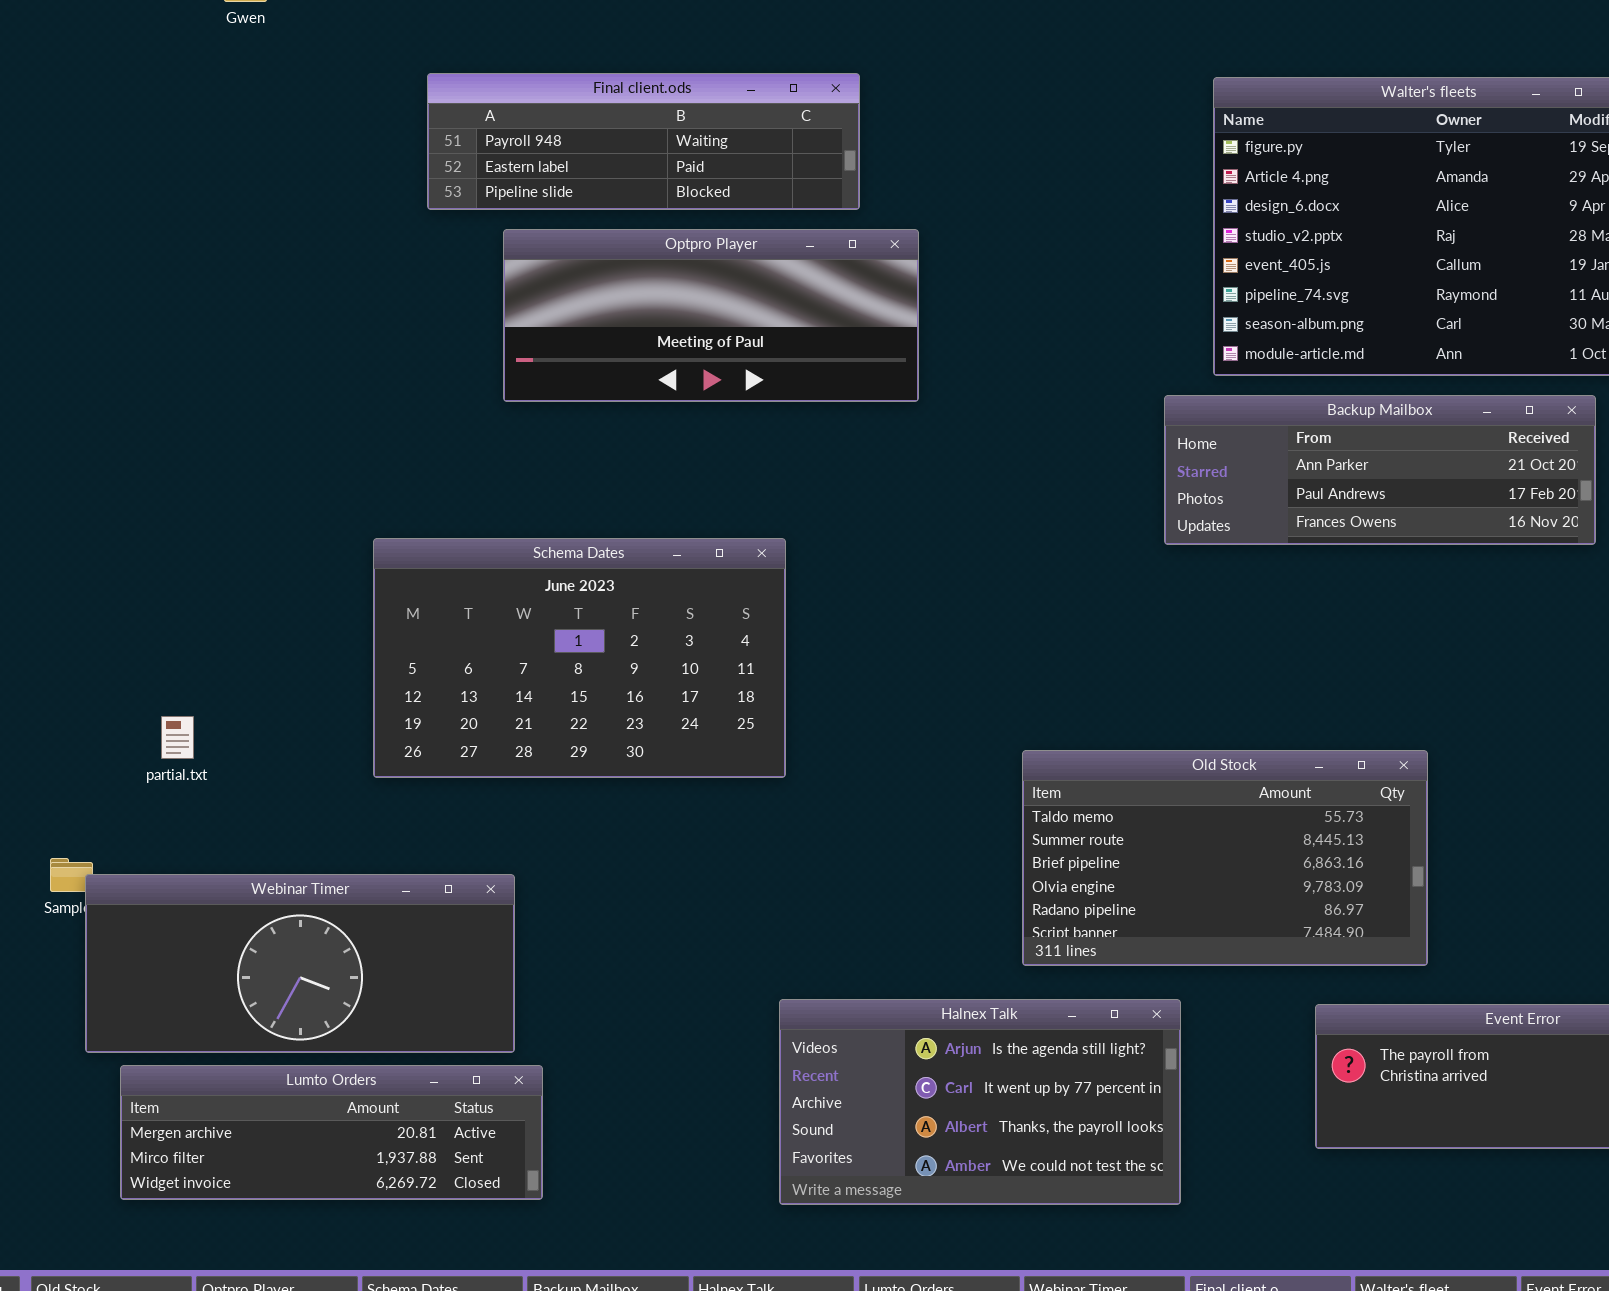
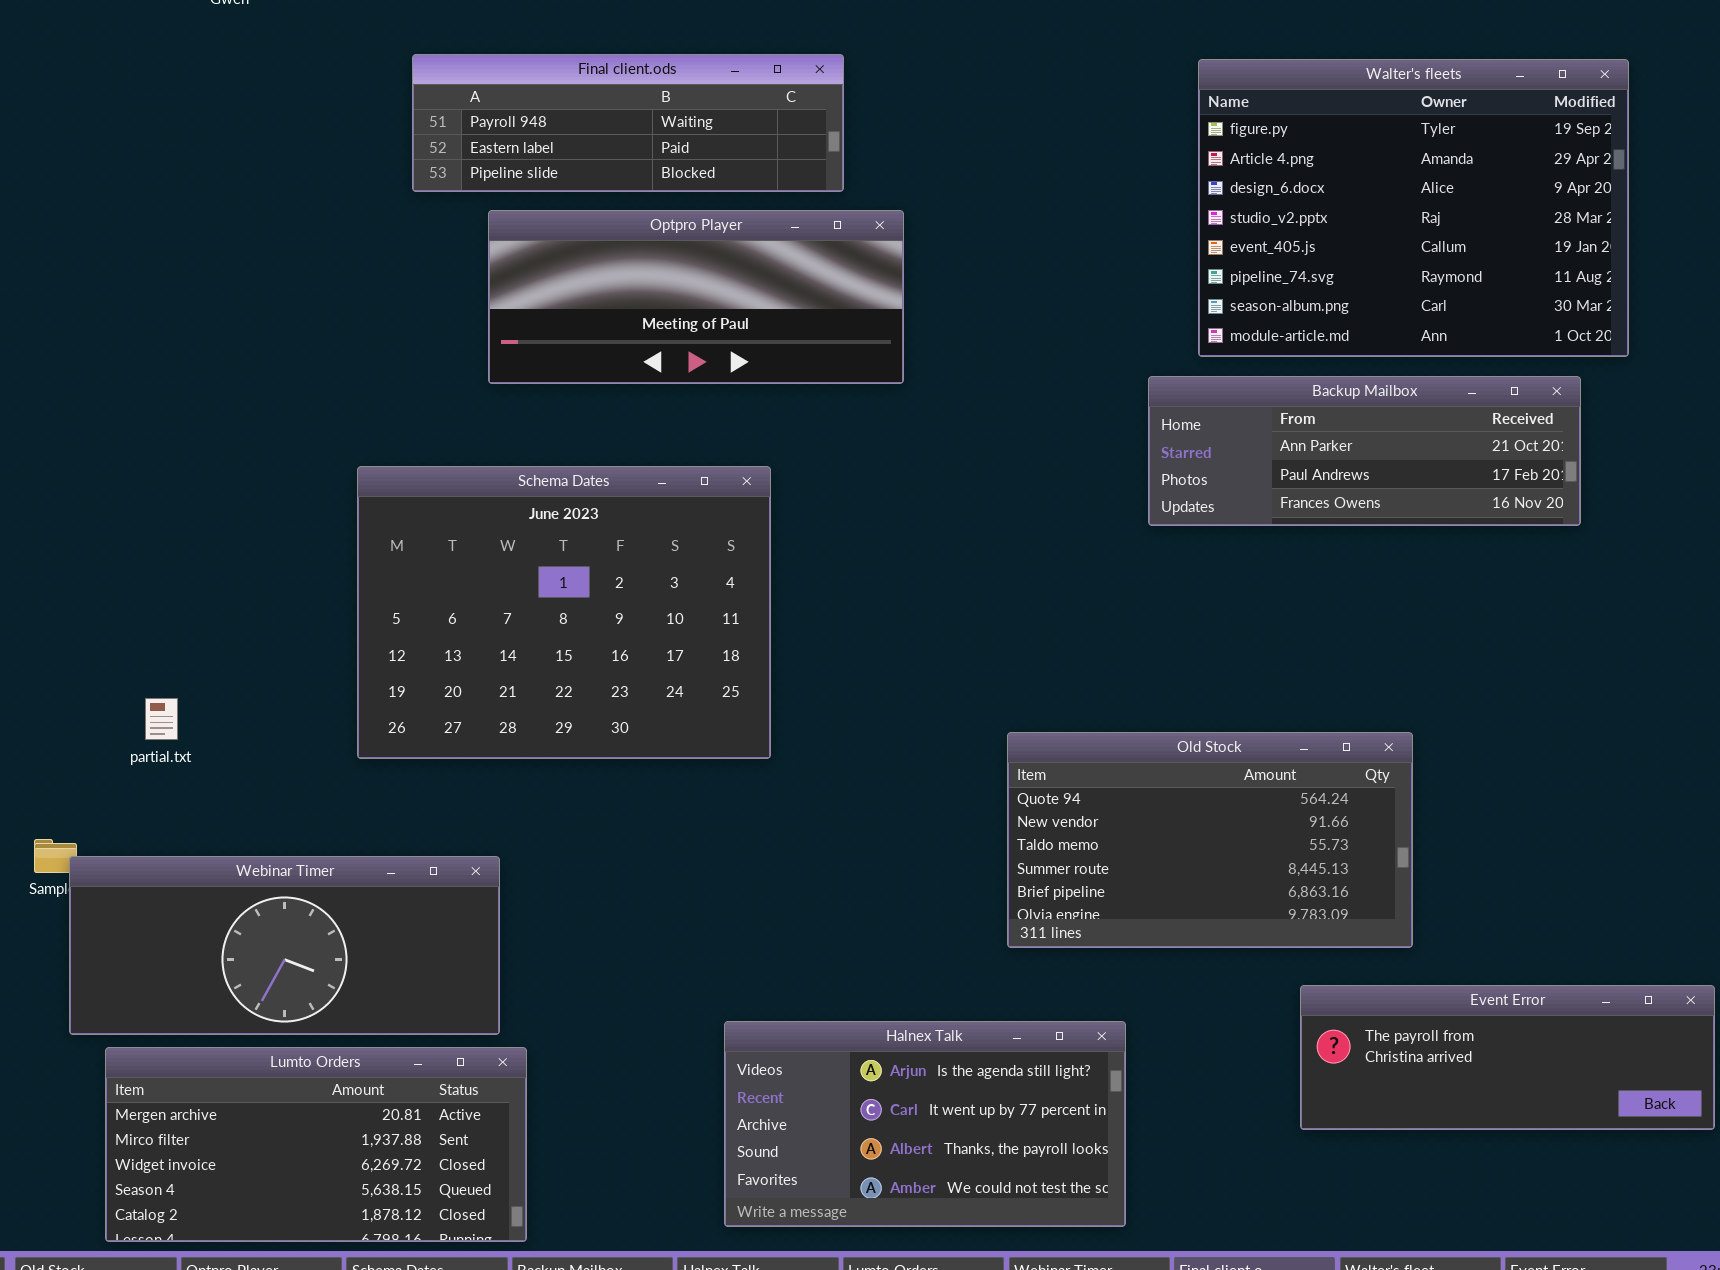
Schema Dates: [373,538,786,778] -> [357,466,771,759], resized
Old Stock: [1022,750,1428,966] -> [1007,732,1413,948], scrolled up 2 rows
Halnex Talk: [779,999,1181,1205] -> [724,1021,1126,1227], moved
Lumto Orders: [120,1065,543,1200] -> [105,1047,527,1242], resized

